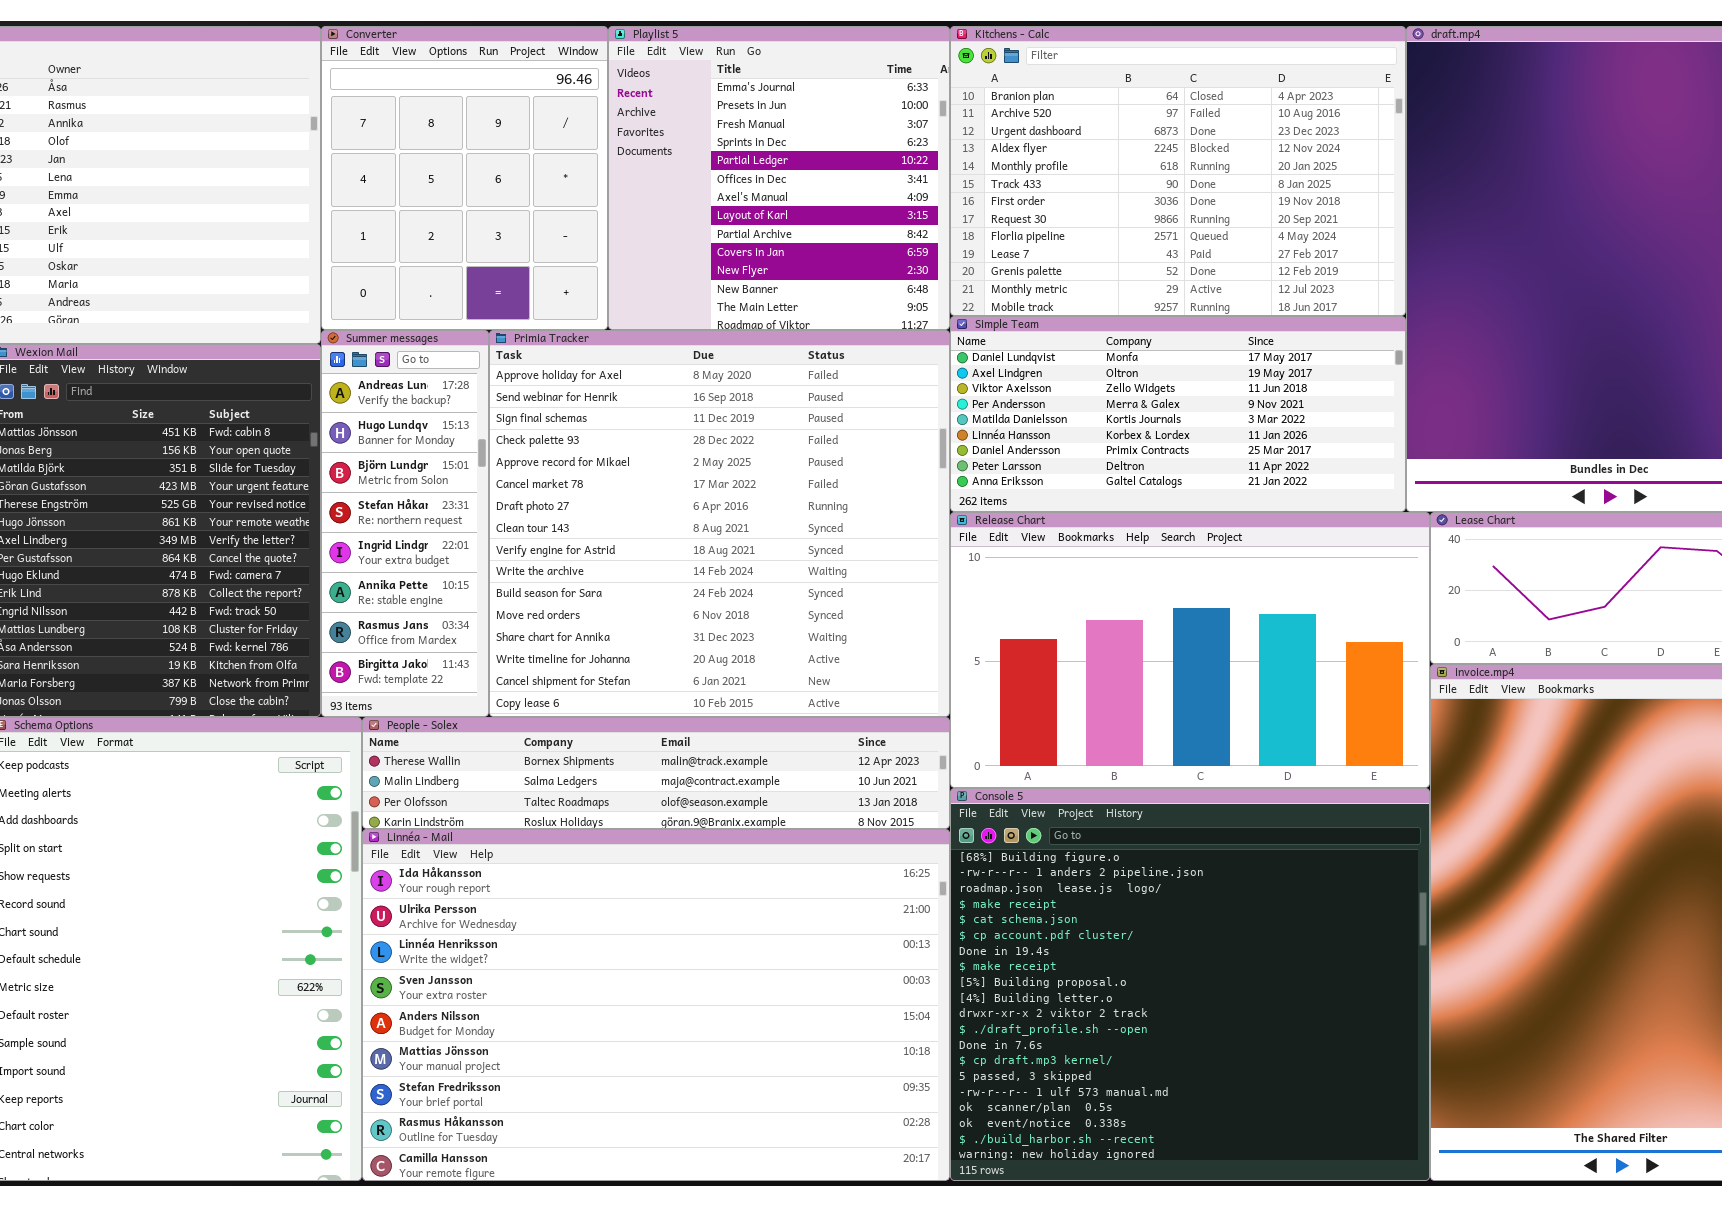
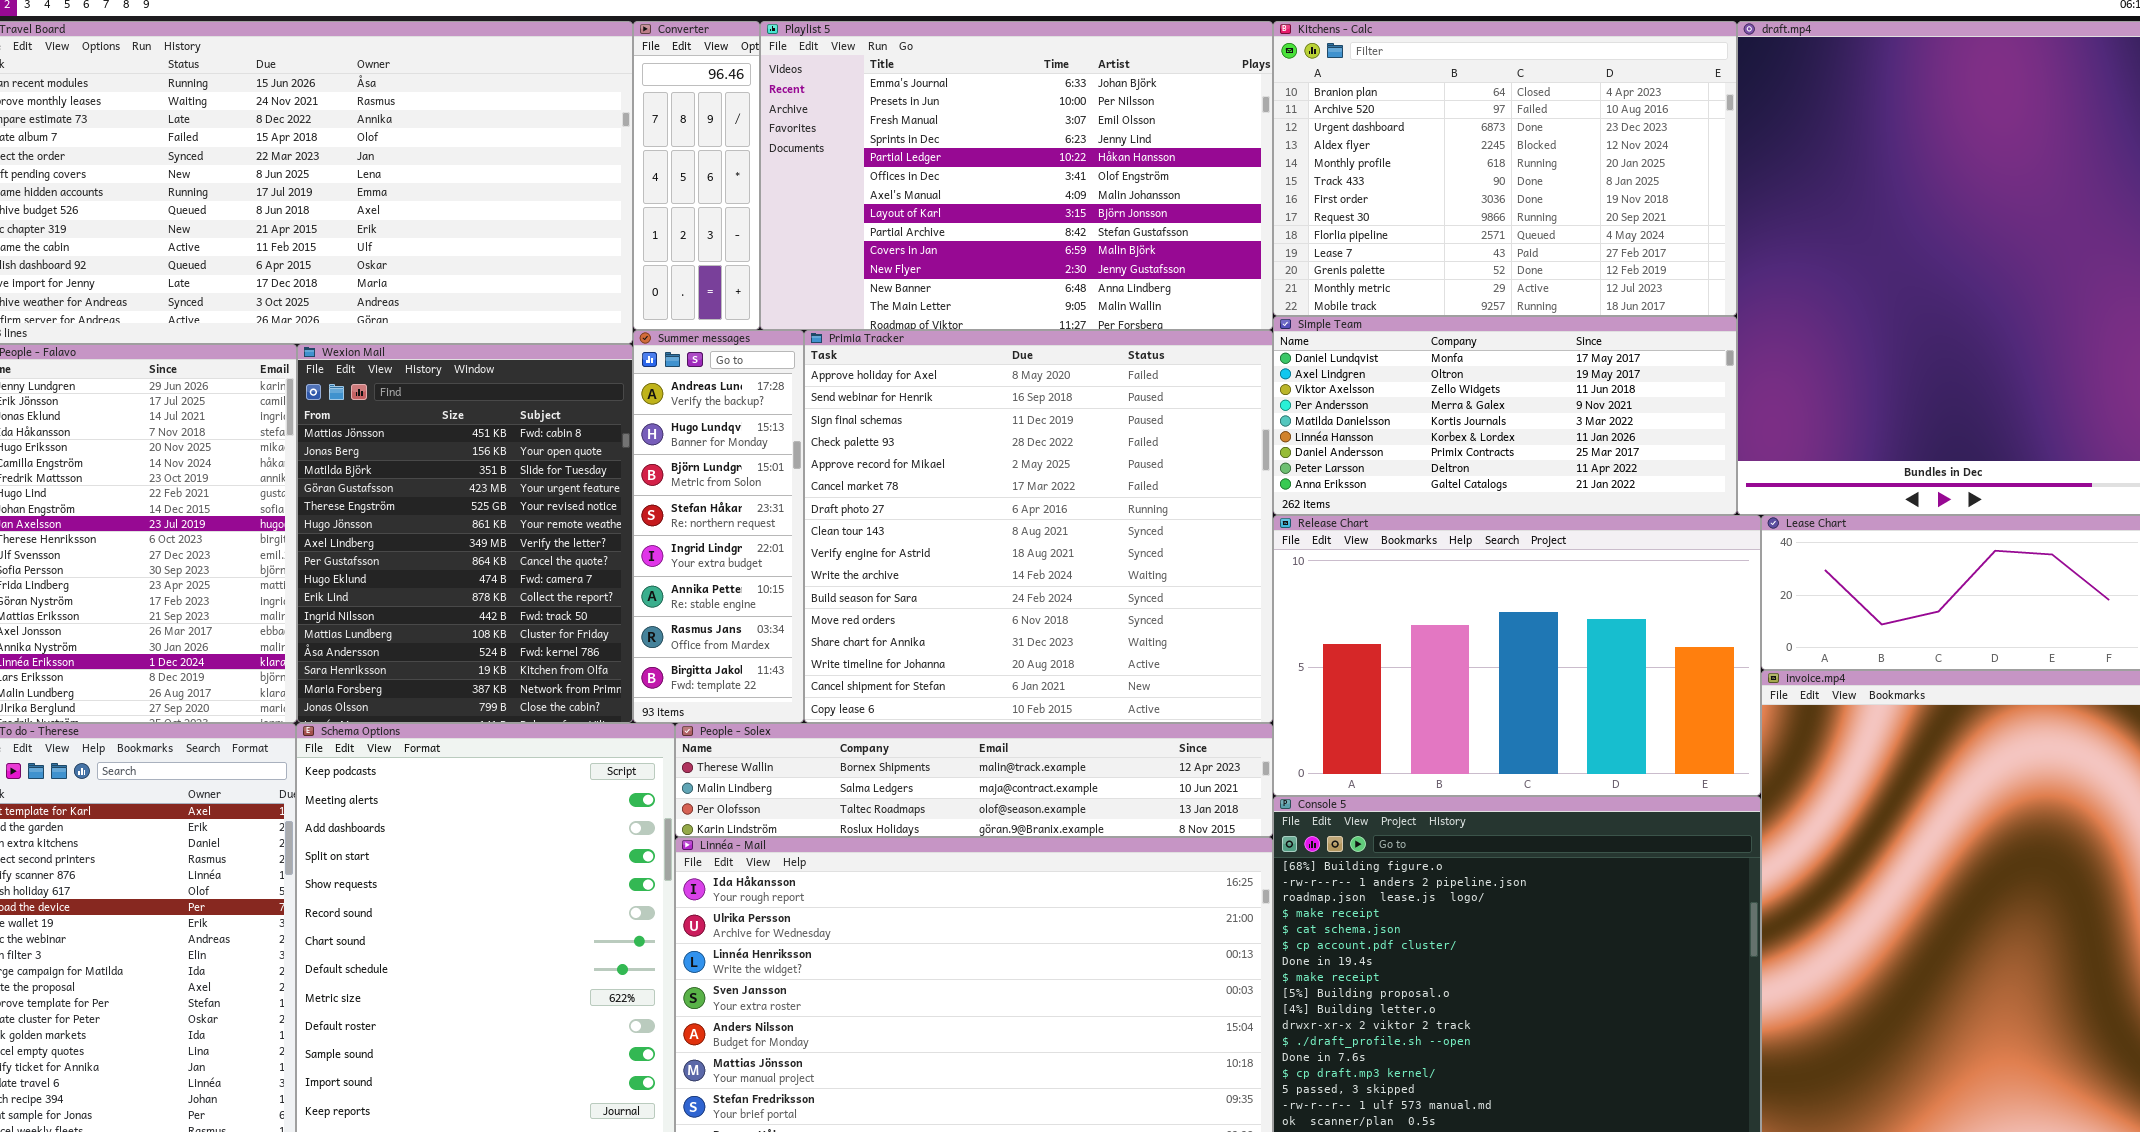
Converter: [321,26,608,330] -> [633,21,760,330], resized
Playlist 5: [608,26,950,330] -> [760,21,1273,330], resized

